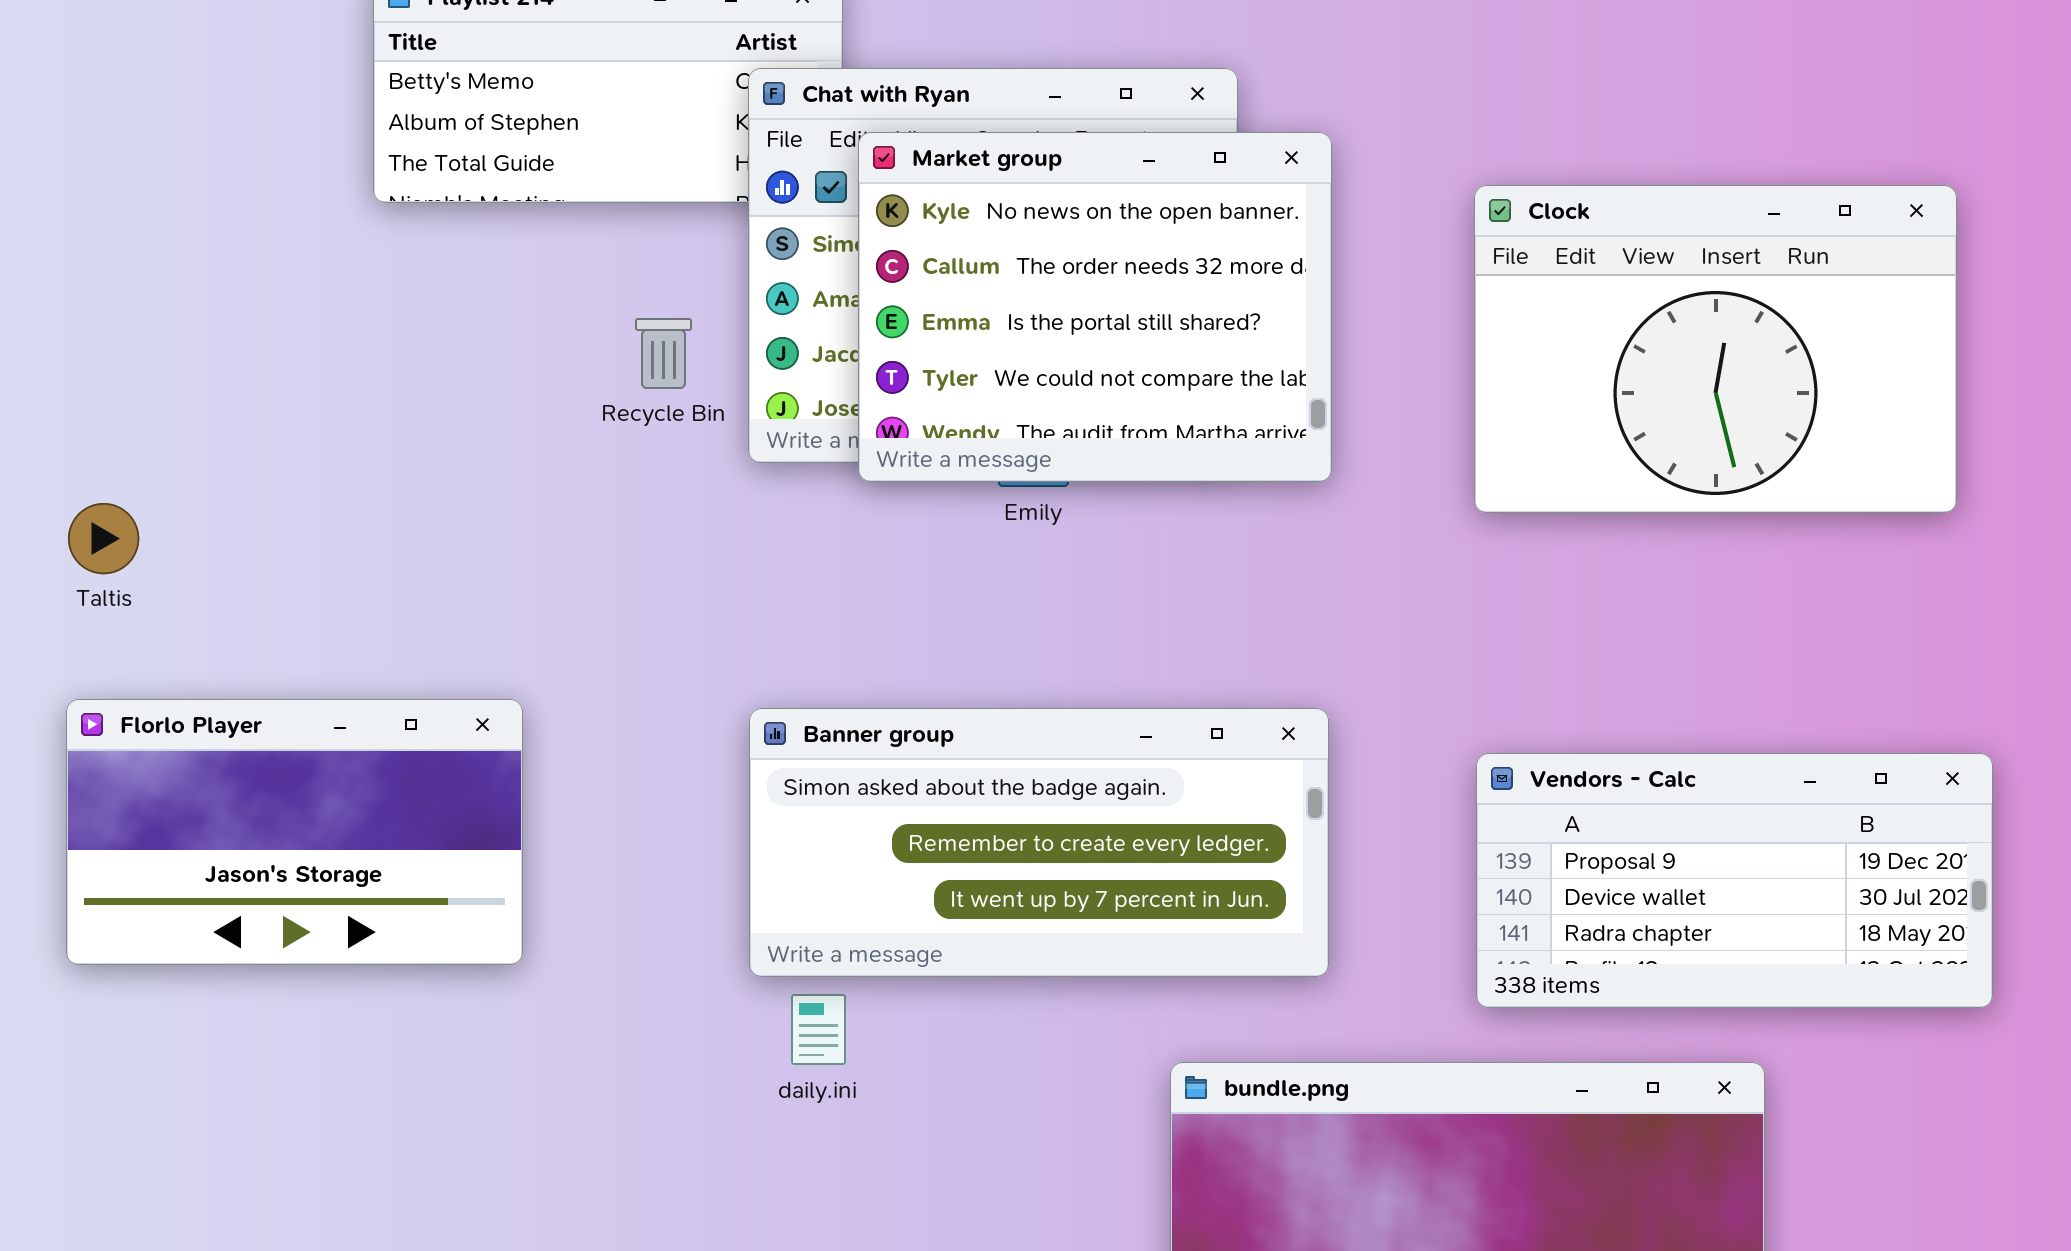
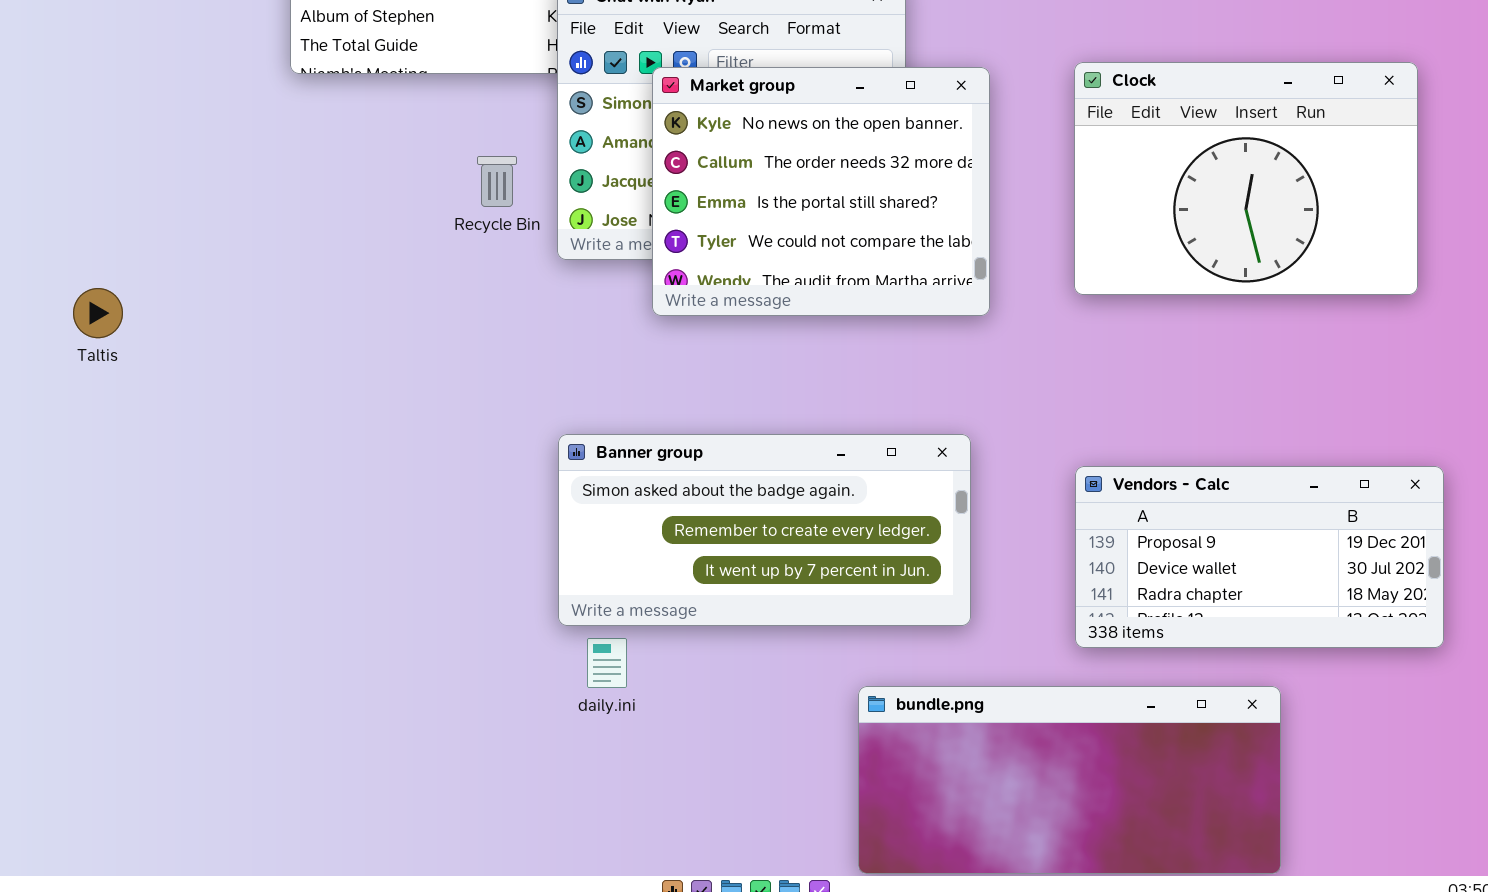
Market group: [858,132,1332,482] -> [652,67,990,316], moved
Florlo Player: [66,699,523,965] -> none, closed

